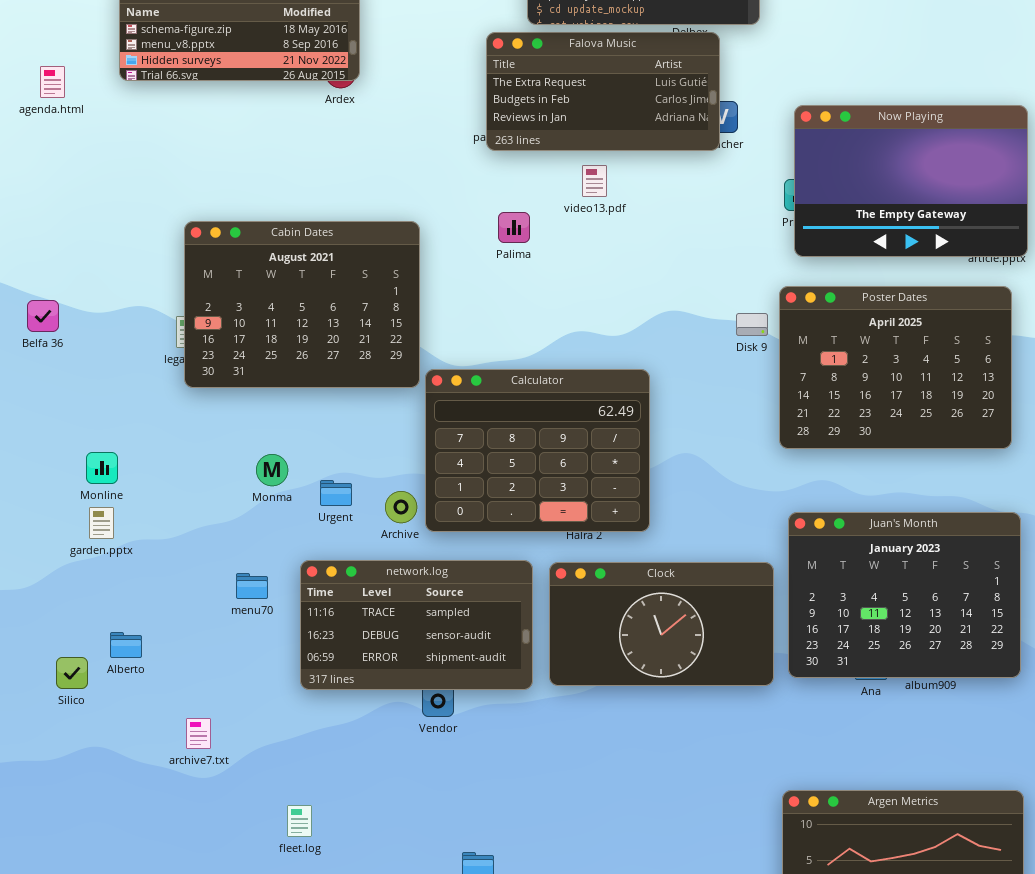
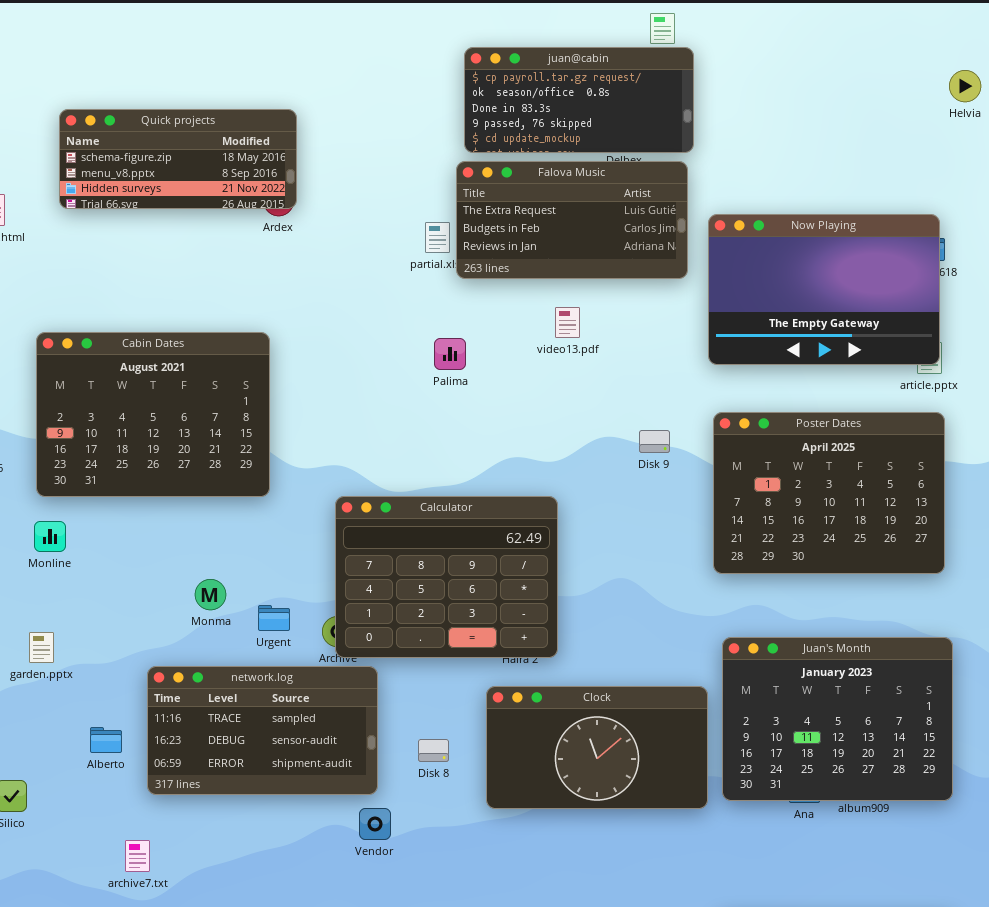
Falova Music: [486,32,720,151] -> [456,161,688,279], moved
Now Playing: [794,105,1028,257] -> [708,214,940,365], moved
video13.pdf: [582,165,607,197] -> [555,307,580,338], moved
Cabin Dates: [184,221,420,388] -> [36,332,270,497], moved
Disk 9: [736,313,768,336] -> [639,430,670,453], moved
Calculator: [425,369,650,532] -> [335,496,558,658], moved
Monline: [86,452,118,484] -> [34,521,66,552], moved
network.log: [300,560,533,690] -> [147,666,378,795], moved
Alberto: [110,632,142,658] -> [90,727,122,753], moved

